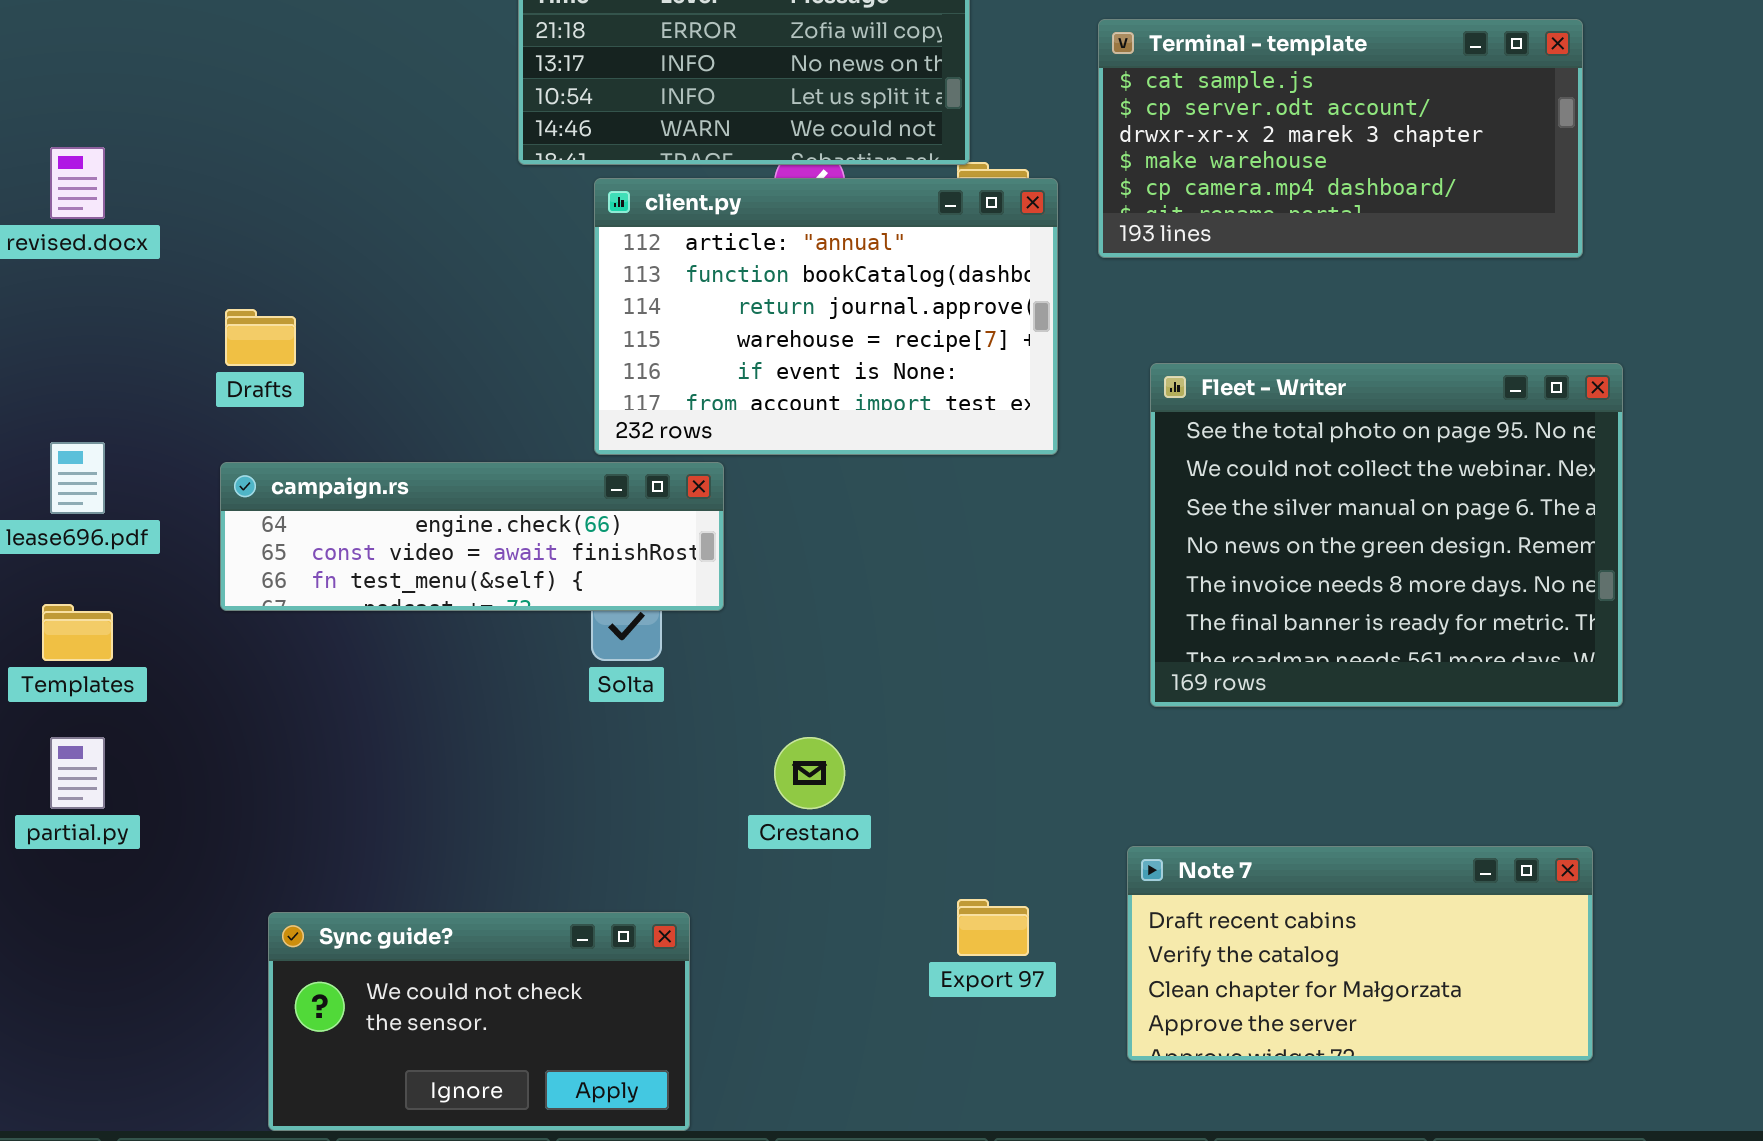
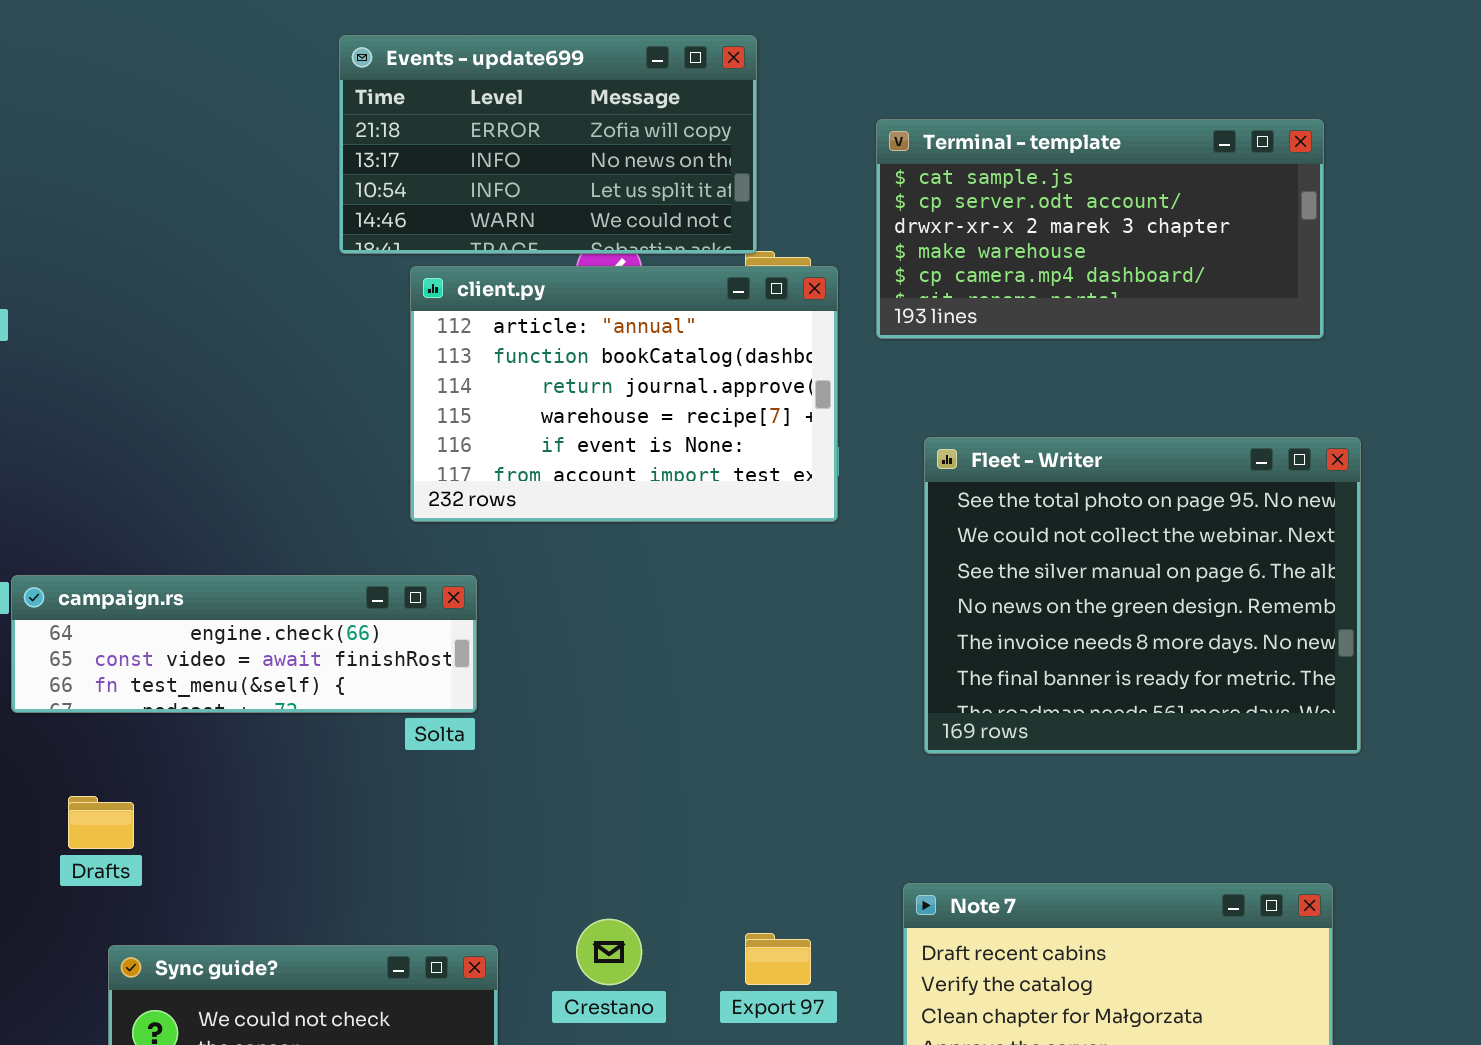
Drafts: [225,309,296,366] -> [68,796,134,849], moved
campaign.rs: [220,462,724,611] -> [11,575,477,713], moved
Crestano: [774,737,845,809] -> [576,919,642,985], moved

